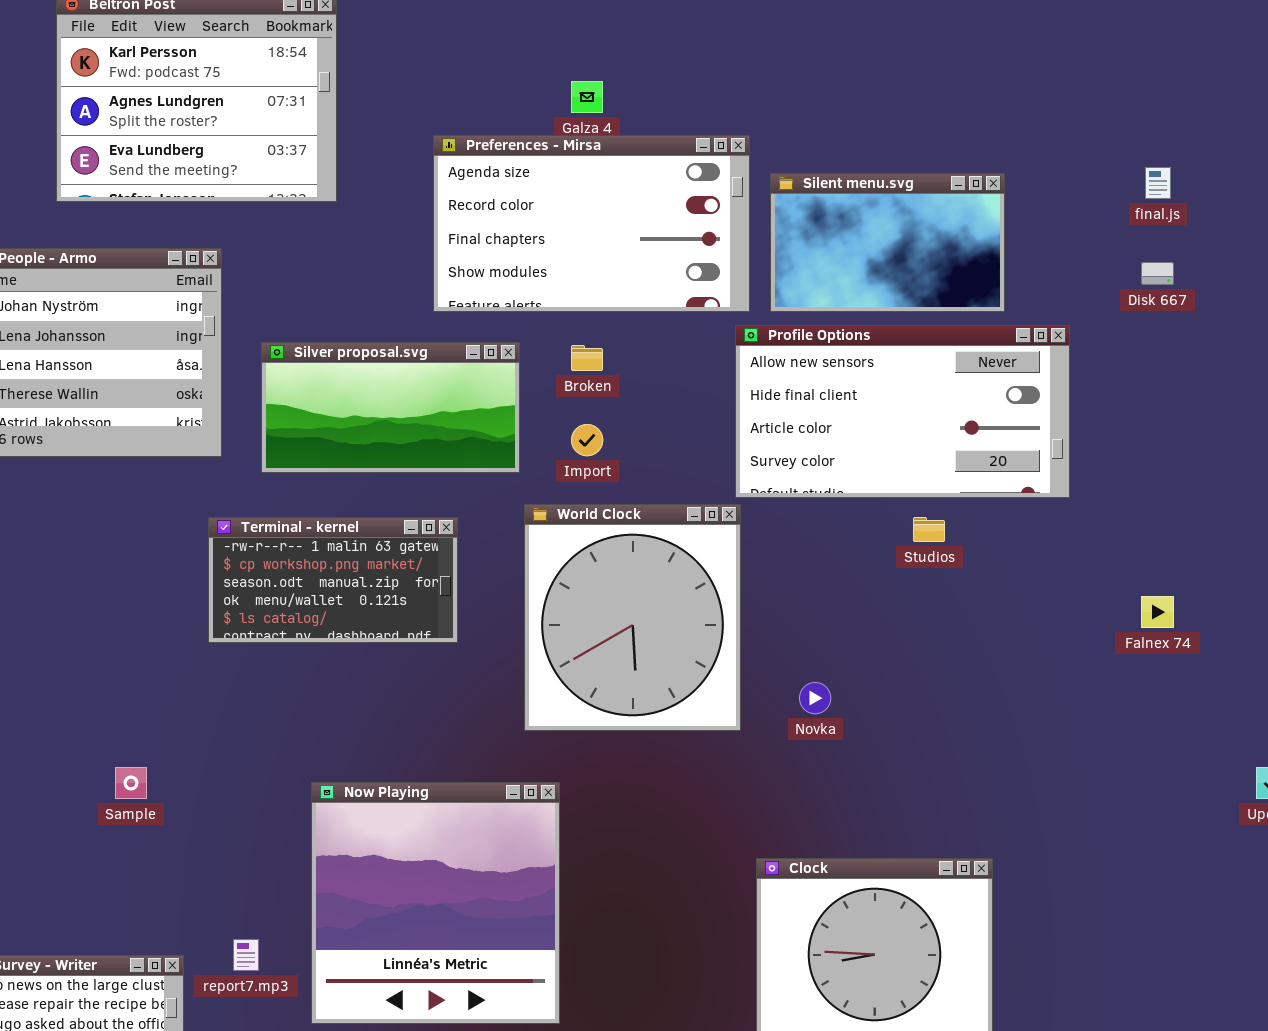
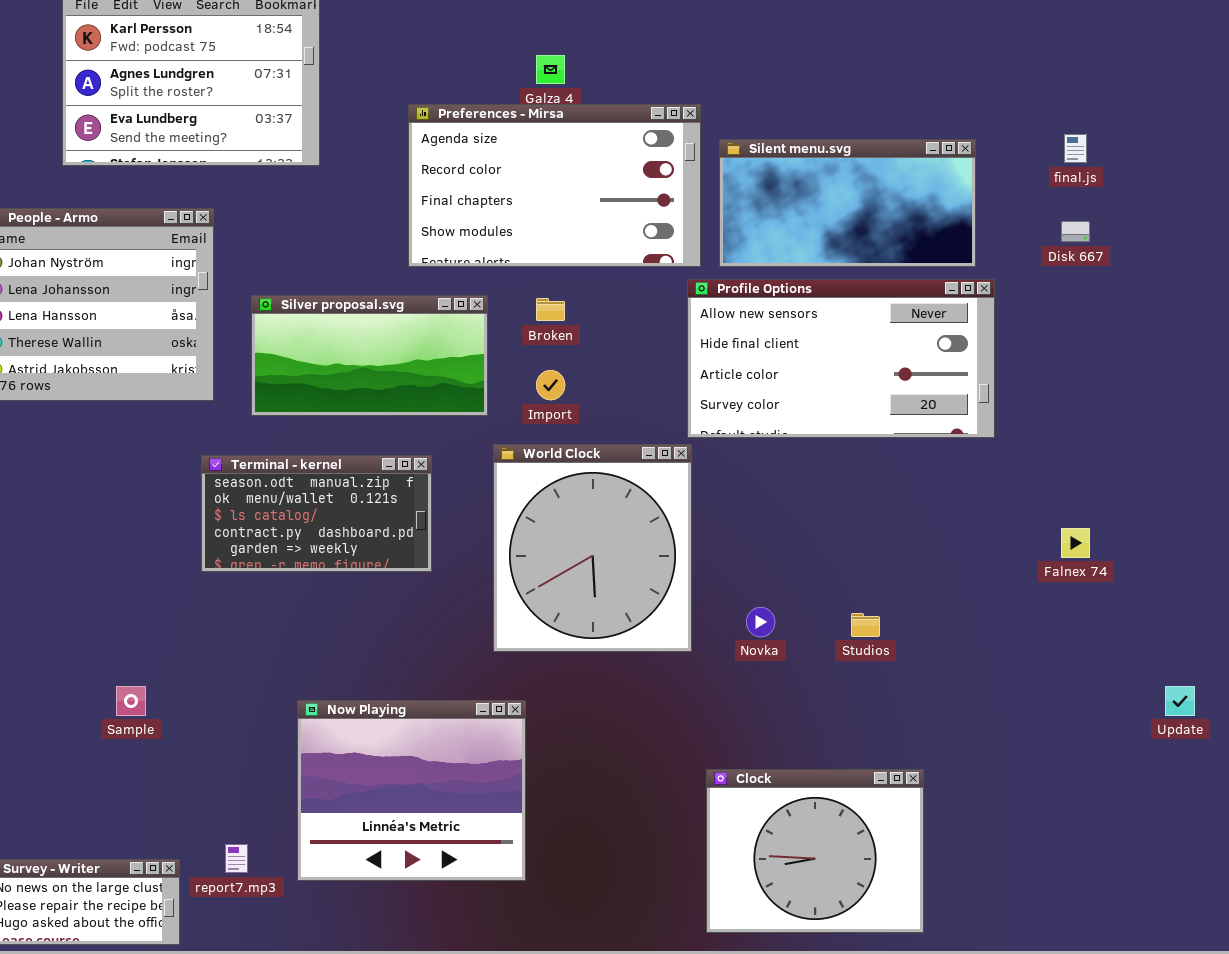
Silent menu.svg: [770,173,1005,312] -> [719,139,976,267], resized
Terminal - kernel: [208,517,458,643] -> [201,455,432,572], scrolled down 2 rows
Studios: [913,517,945,542] -> [851,613,880,637], moved
Now Playing: [311,782,560,1024] -> [297,700,526,881], resized

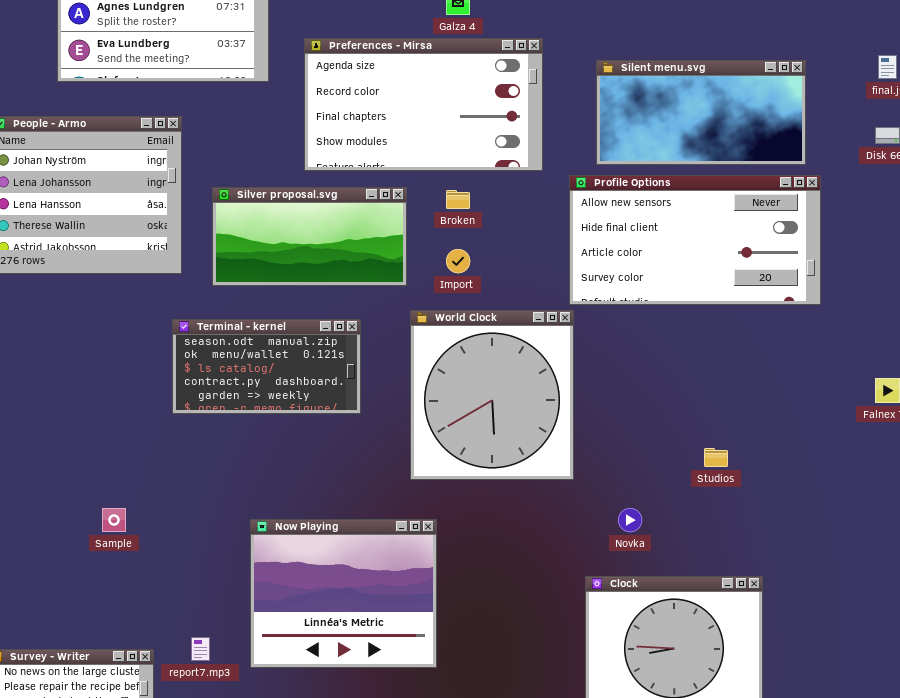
Preferences - Mirsa: [408,104,701,267] -> [304,38,543,171], moved
Novka: [746,607,775,637] -> [618,508,642,532], moved

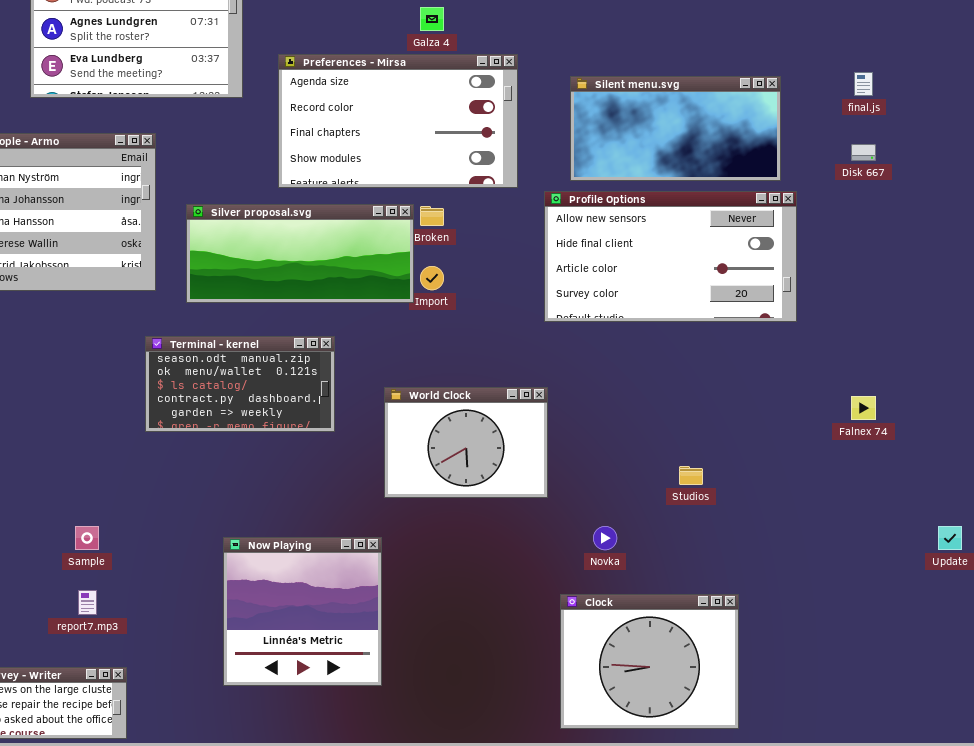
Silver proposal.svg: [212,187,407,286] -> [186,204,414,303], resized
World Clock: [410,310,574,480] -> [384,387,548,498], resized
Now Playing: [250,519,437,668] -> [223,537,382,686], resized
report7.mp3: [191,637,210,661] -> [78,590,97,615], moved

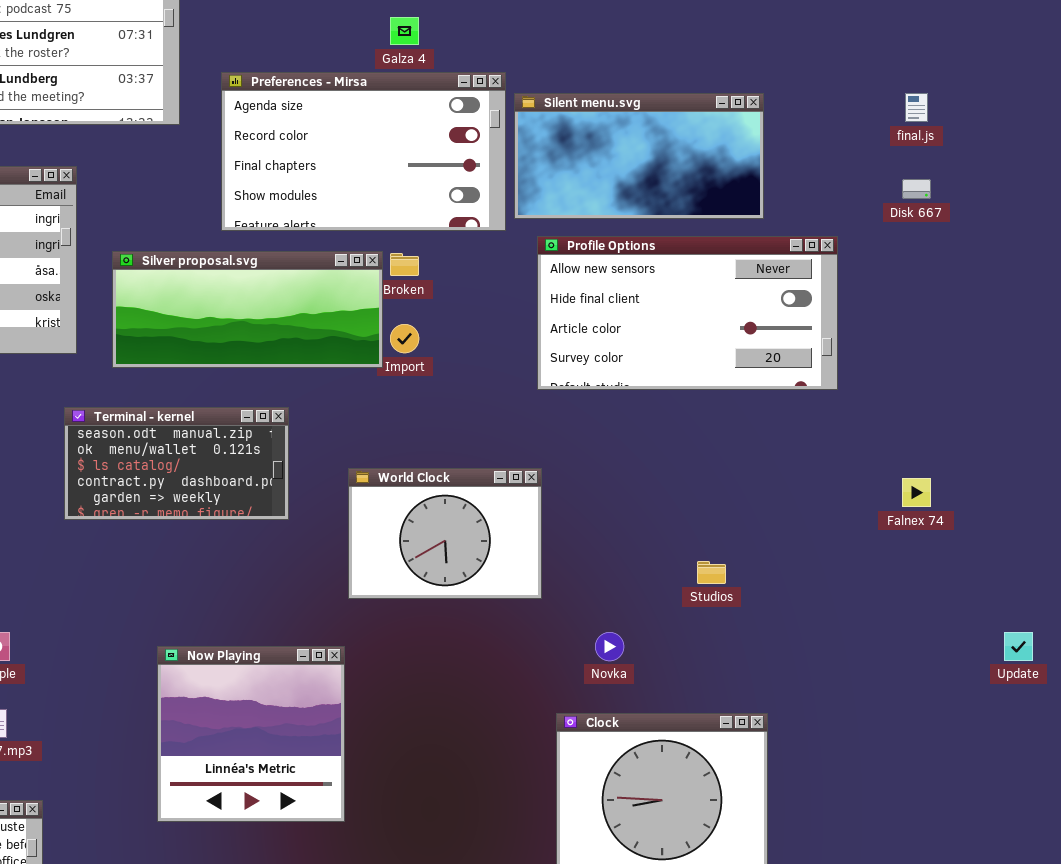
Silent menu.svg: [570,76,781,181] -> [514,93,764,219], moved

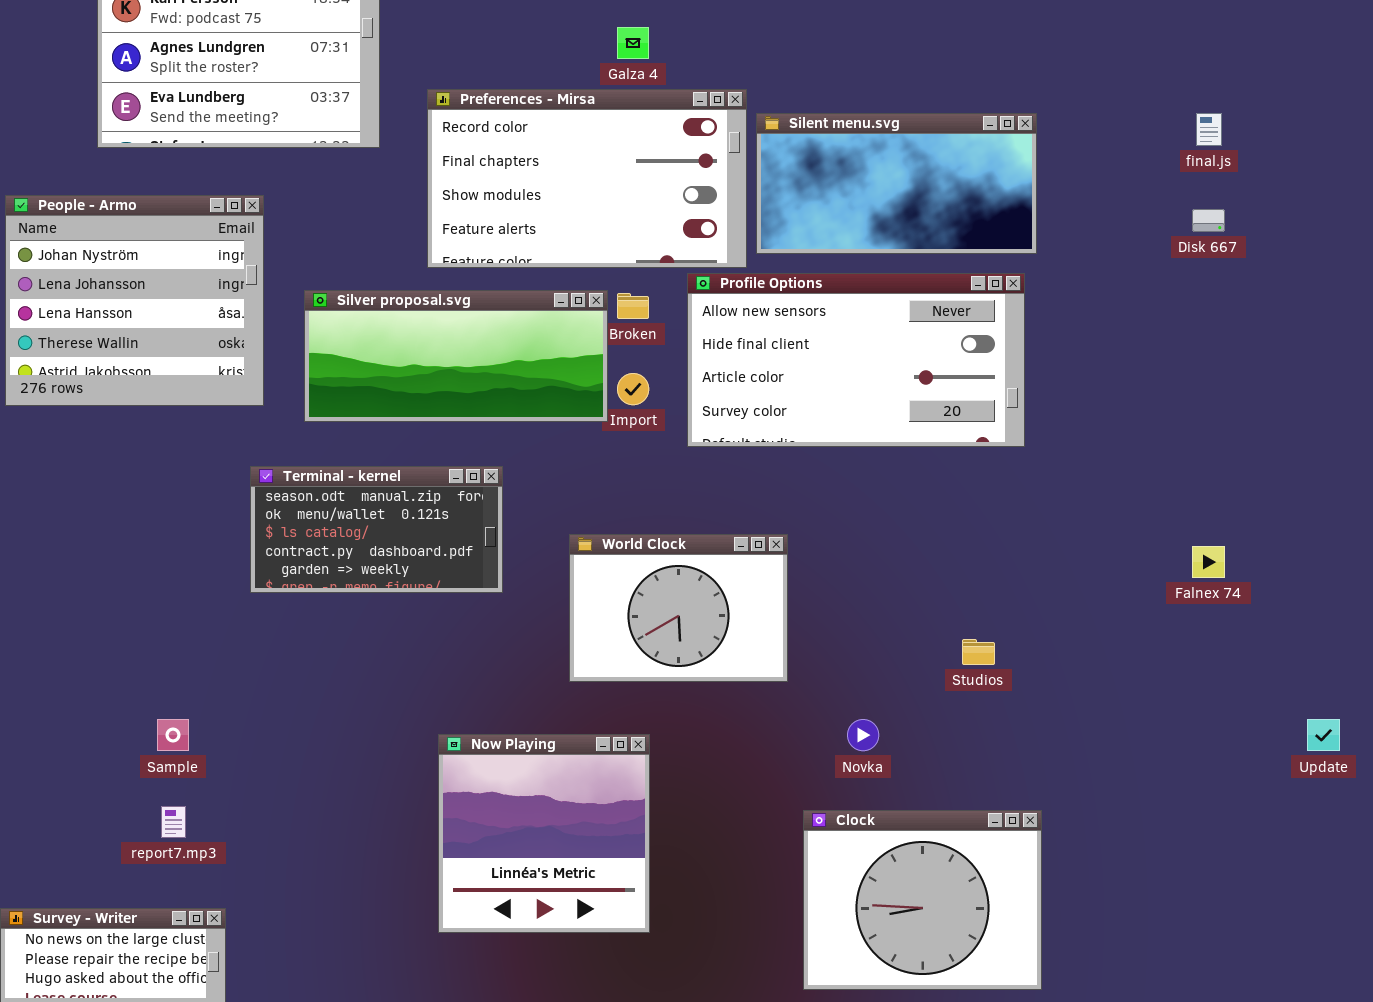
Preferences - Mirsa: [221,72,506,231] -> [427,89,747,268], scrolled down 1 row
Profile Options: [537,236,838,390] -> [687,273,1025,447], moved
Now Playing: [157,646,345,822] -> [438,734,650,933], moved

